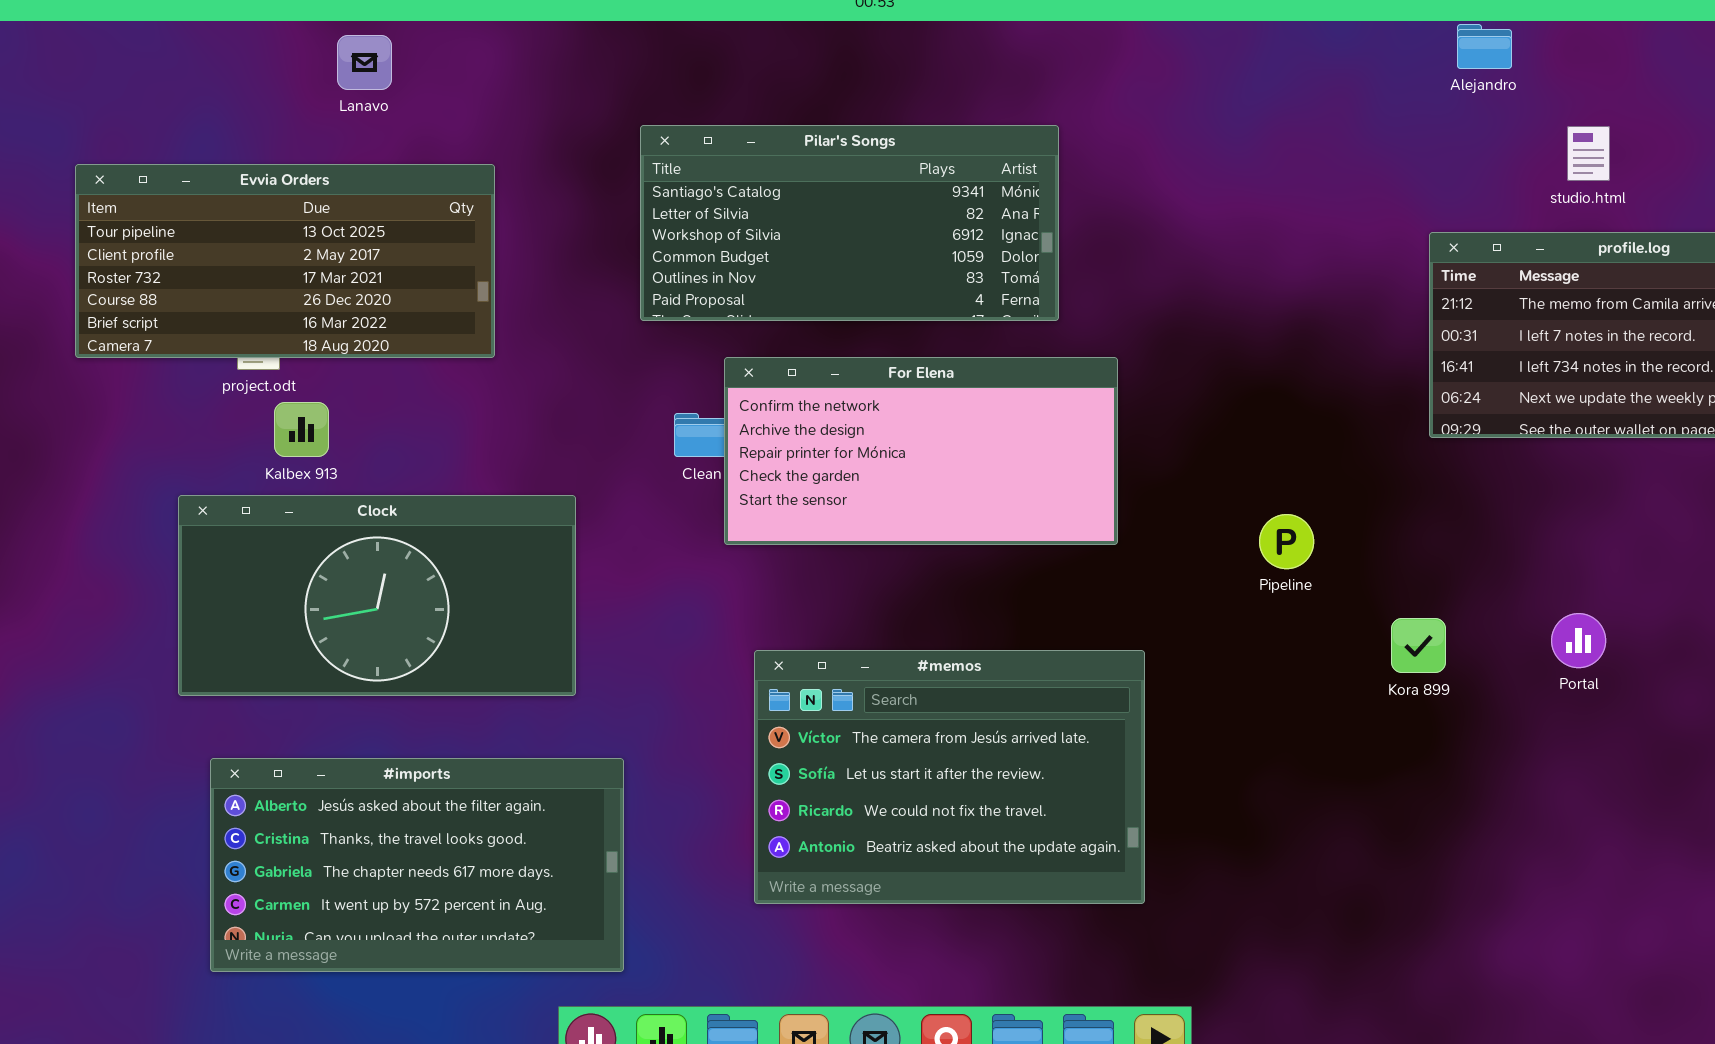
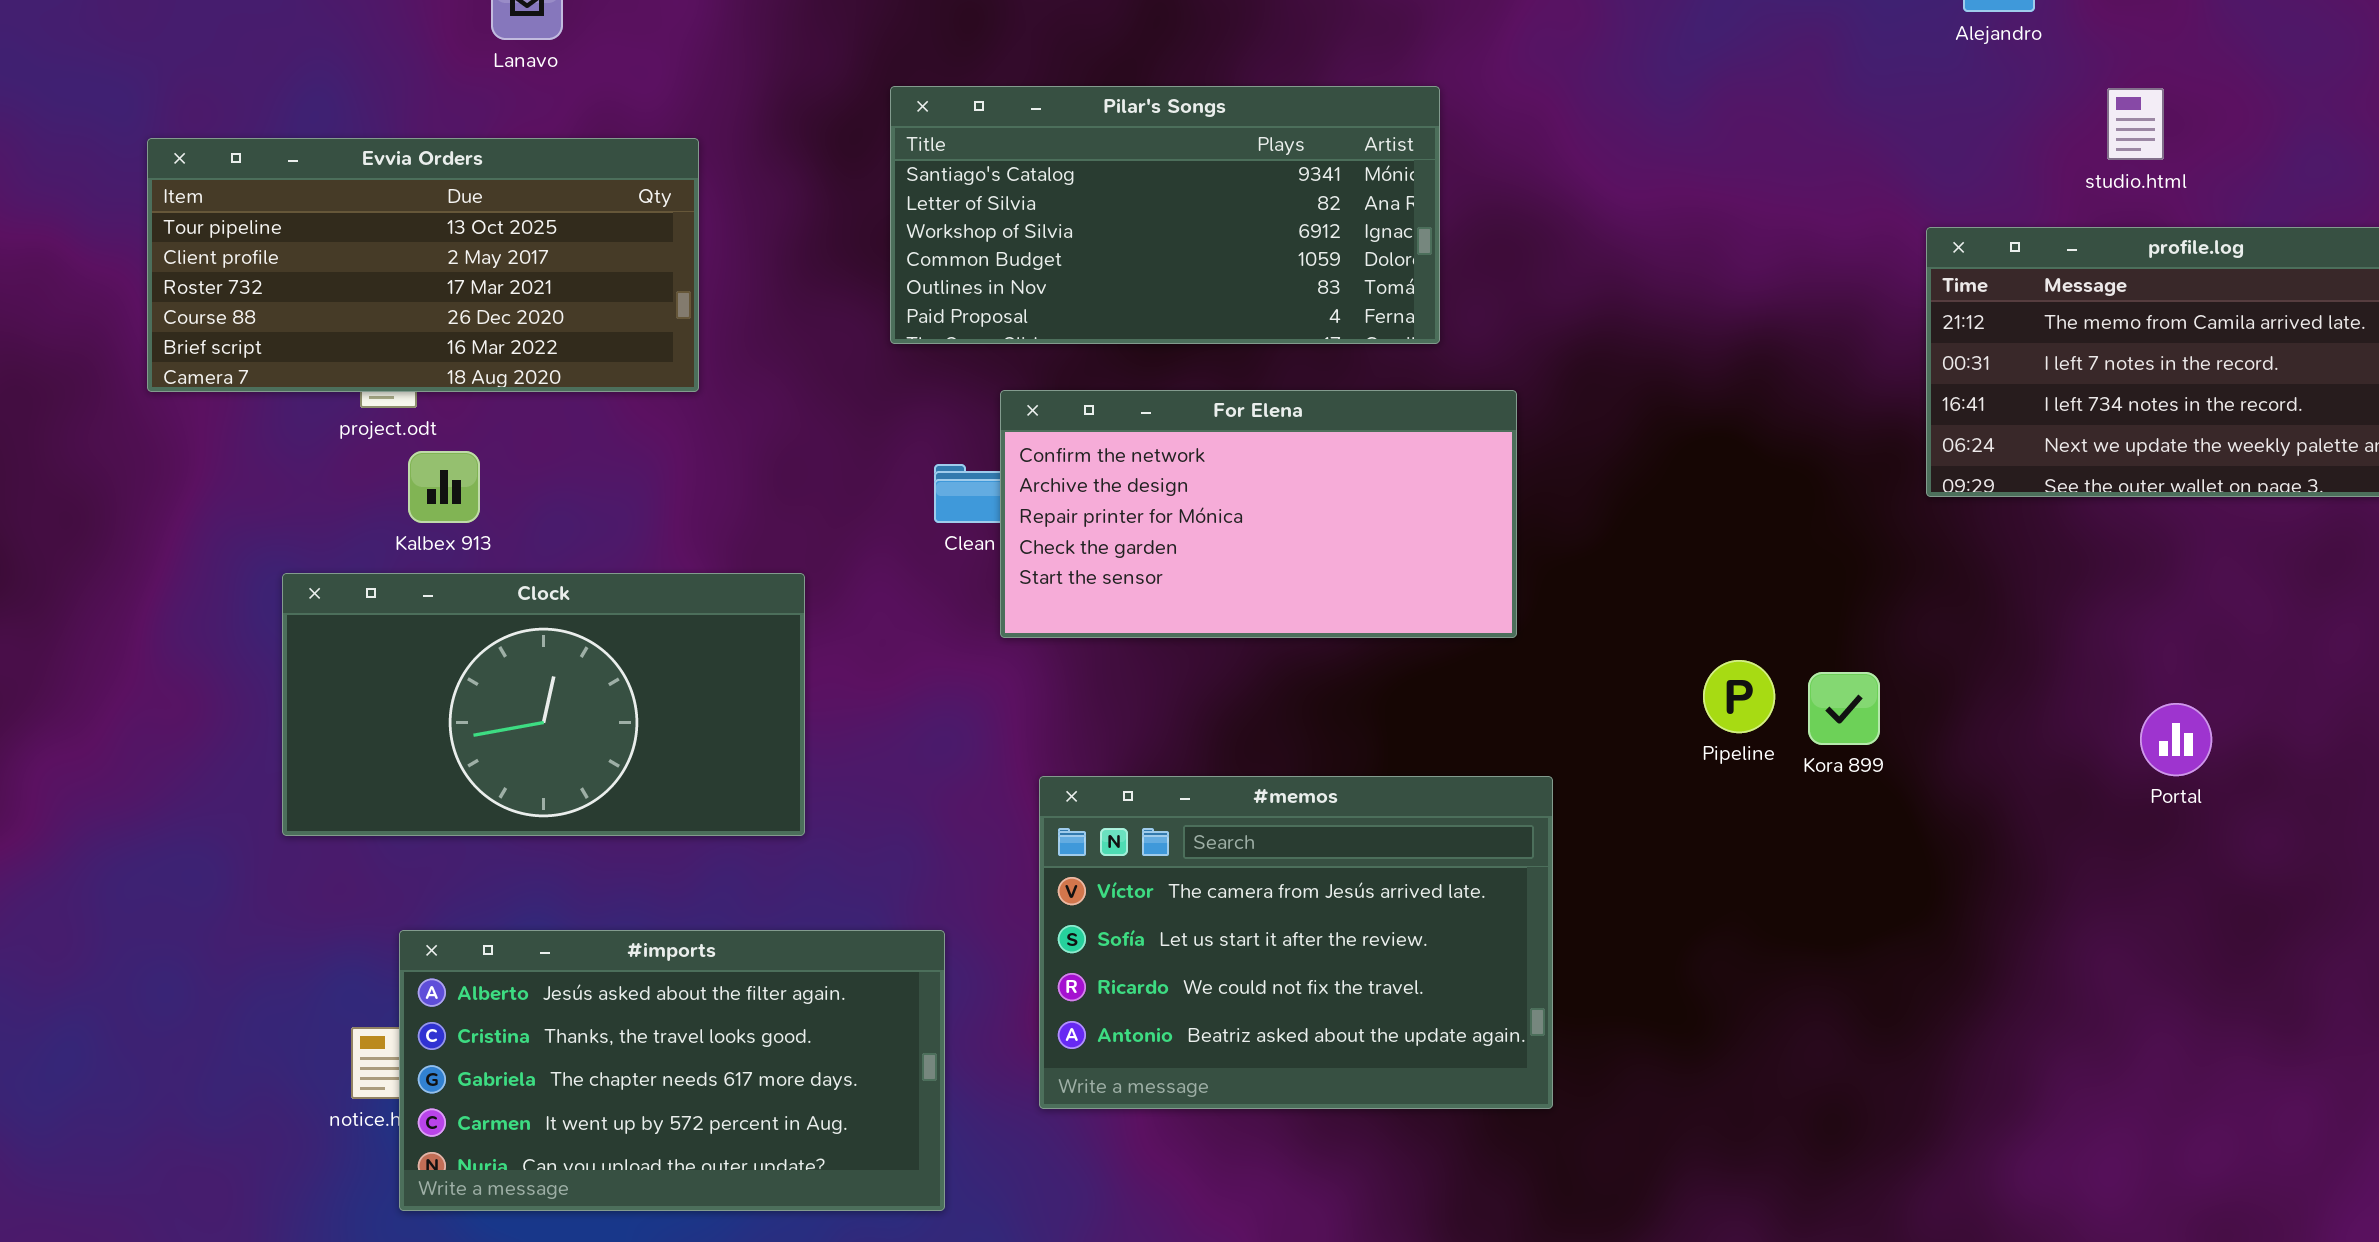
Pipeline: [1259,514,1314,569] -> [1703,660,1775,733], moved
Portal: [1551,613,1606,668] -> [2140,703,2212,776], moved
Kora 899: [1391,618,1446,673] -> [1808,672,1880,745], moved
#imports: [210,758,624,972] -> [399,930,945,1211], moved

